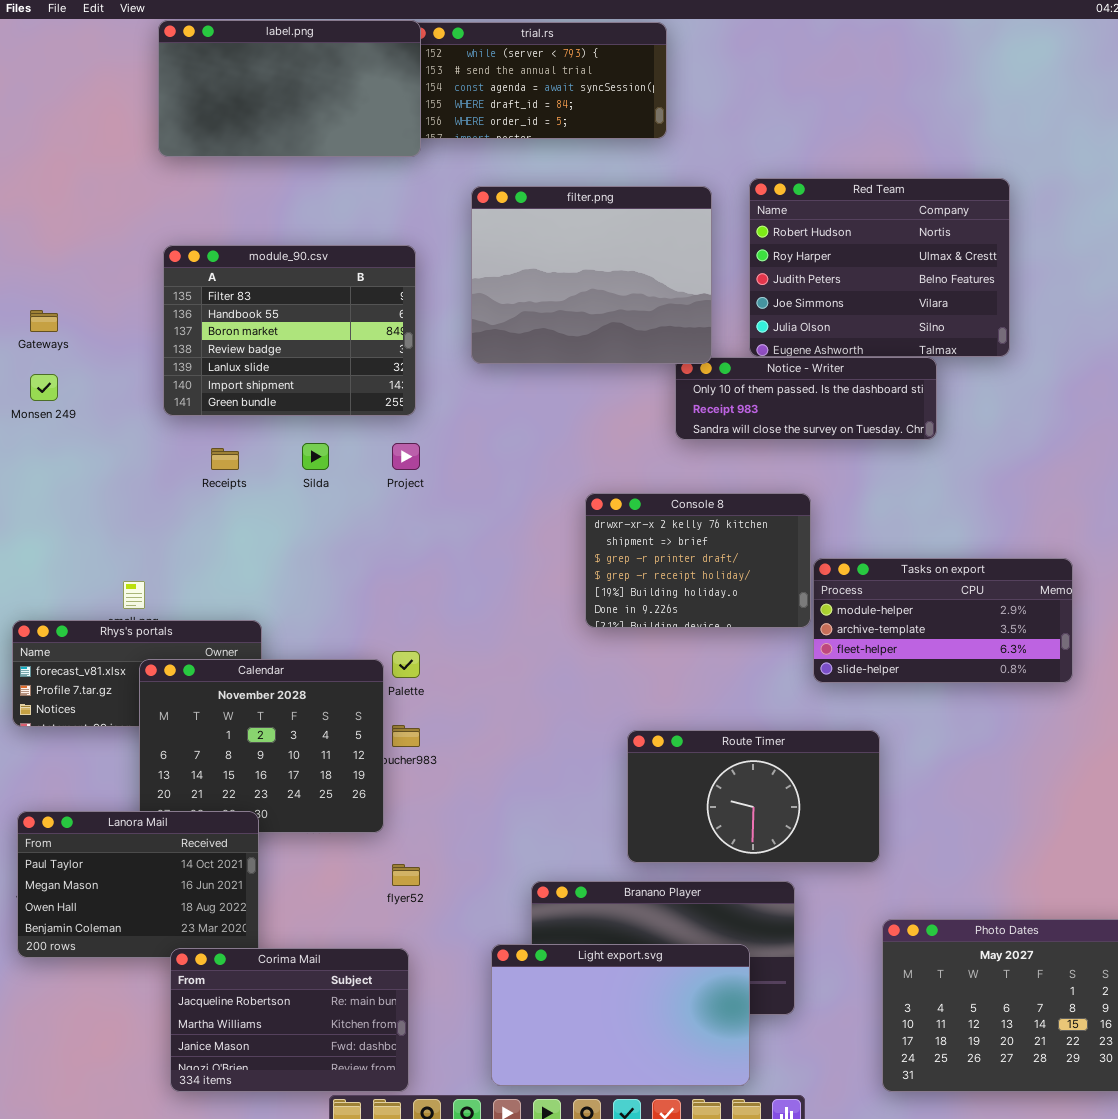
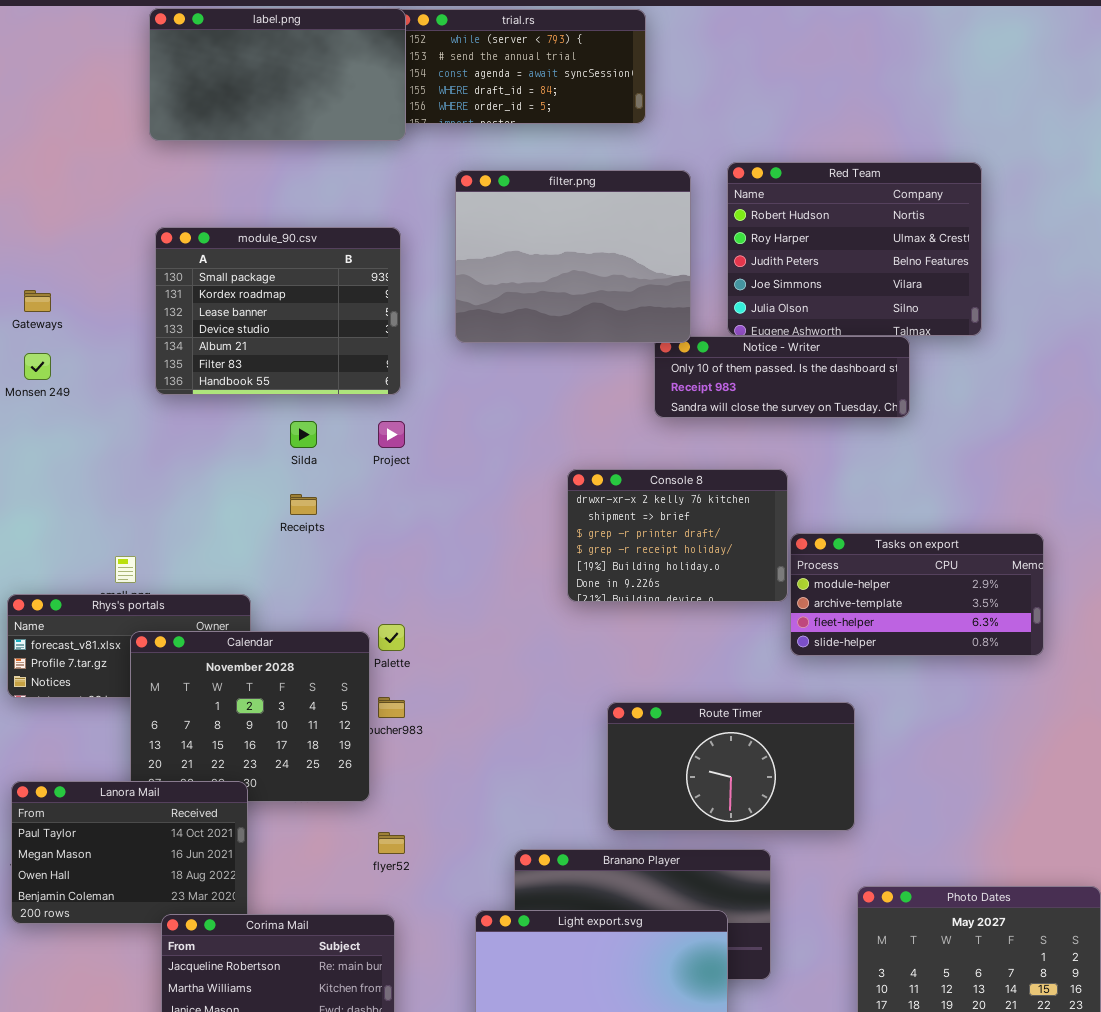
module_90.csv: [163,245,416,416] -> [155,227,401,395], scrolled up 5 rows
Receipts: [211,448,239,470] -> [290,494,317,515], moved

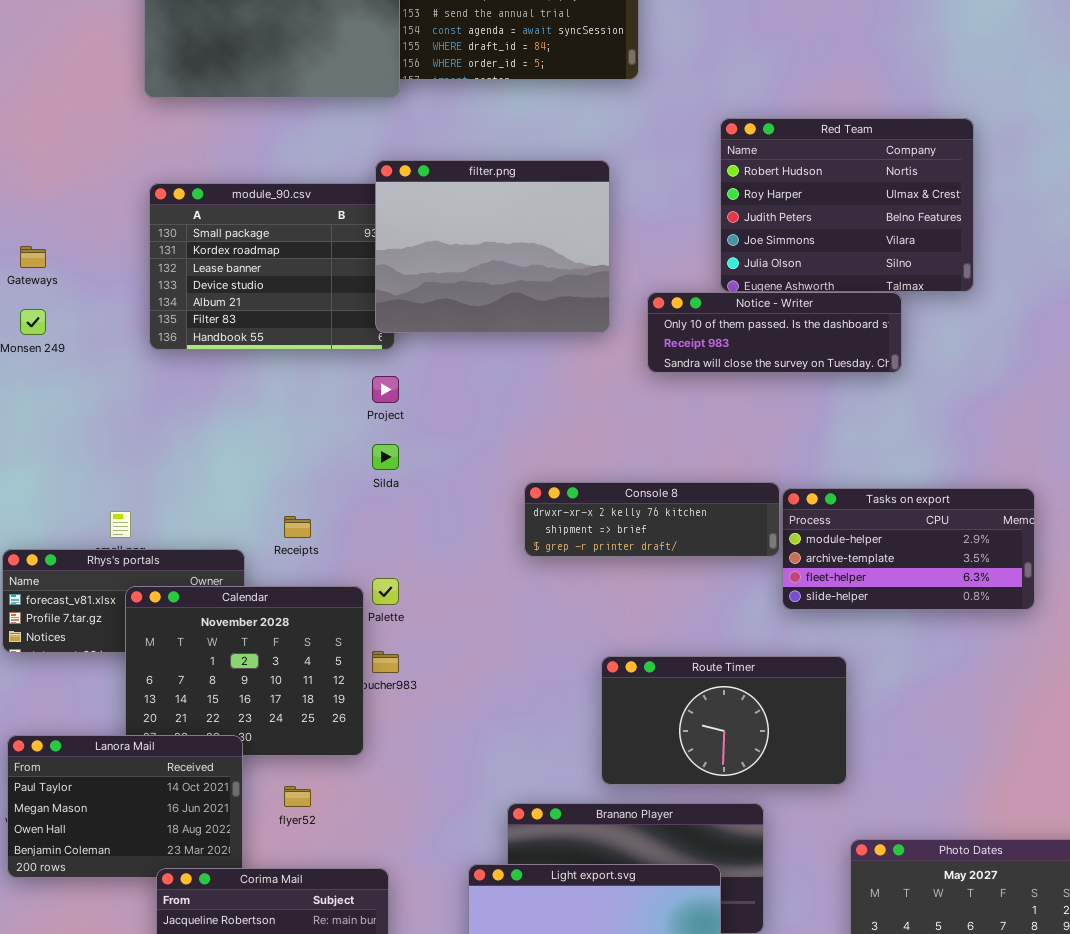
filter.png: [455,170,691,343] -> [375,160,610,333], moved
Silda: [290,421,317,448] -> [372,444,399,470], moved
Console 8: [567,469,788,602] -> [524,482,780,557], resized
Receipts: [290,494,317,515] -> [284,516,311,538], moved
flyer52: [378,832,405,854] -> [284,786,311,807], moved

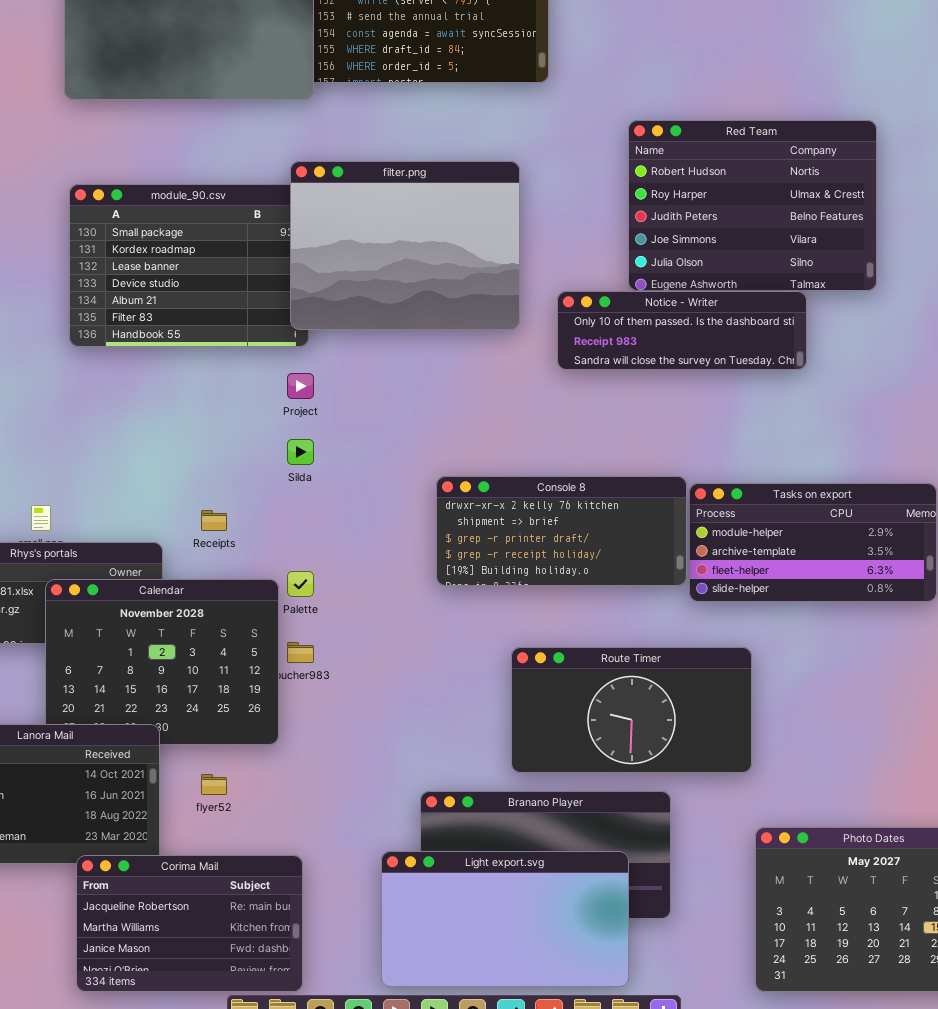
Console 8: [524,482,780,557] -> [436,476,687,586], resized

